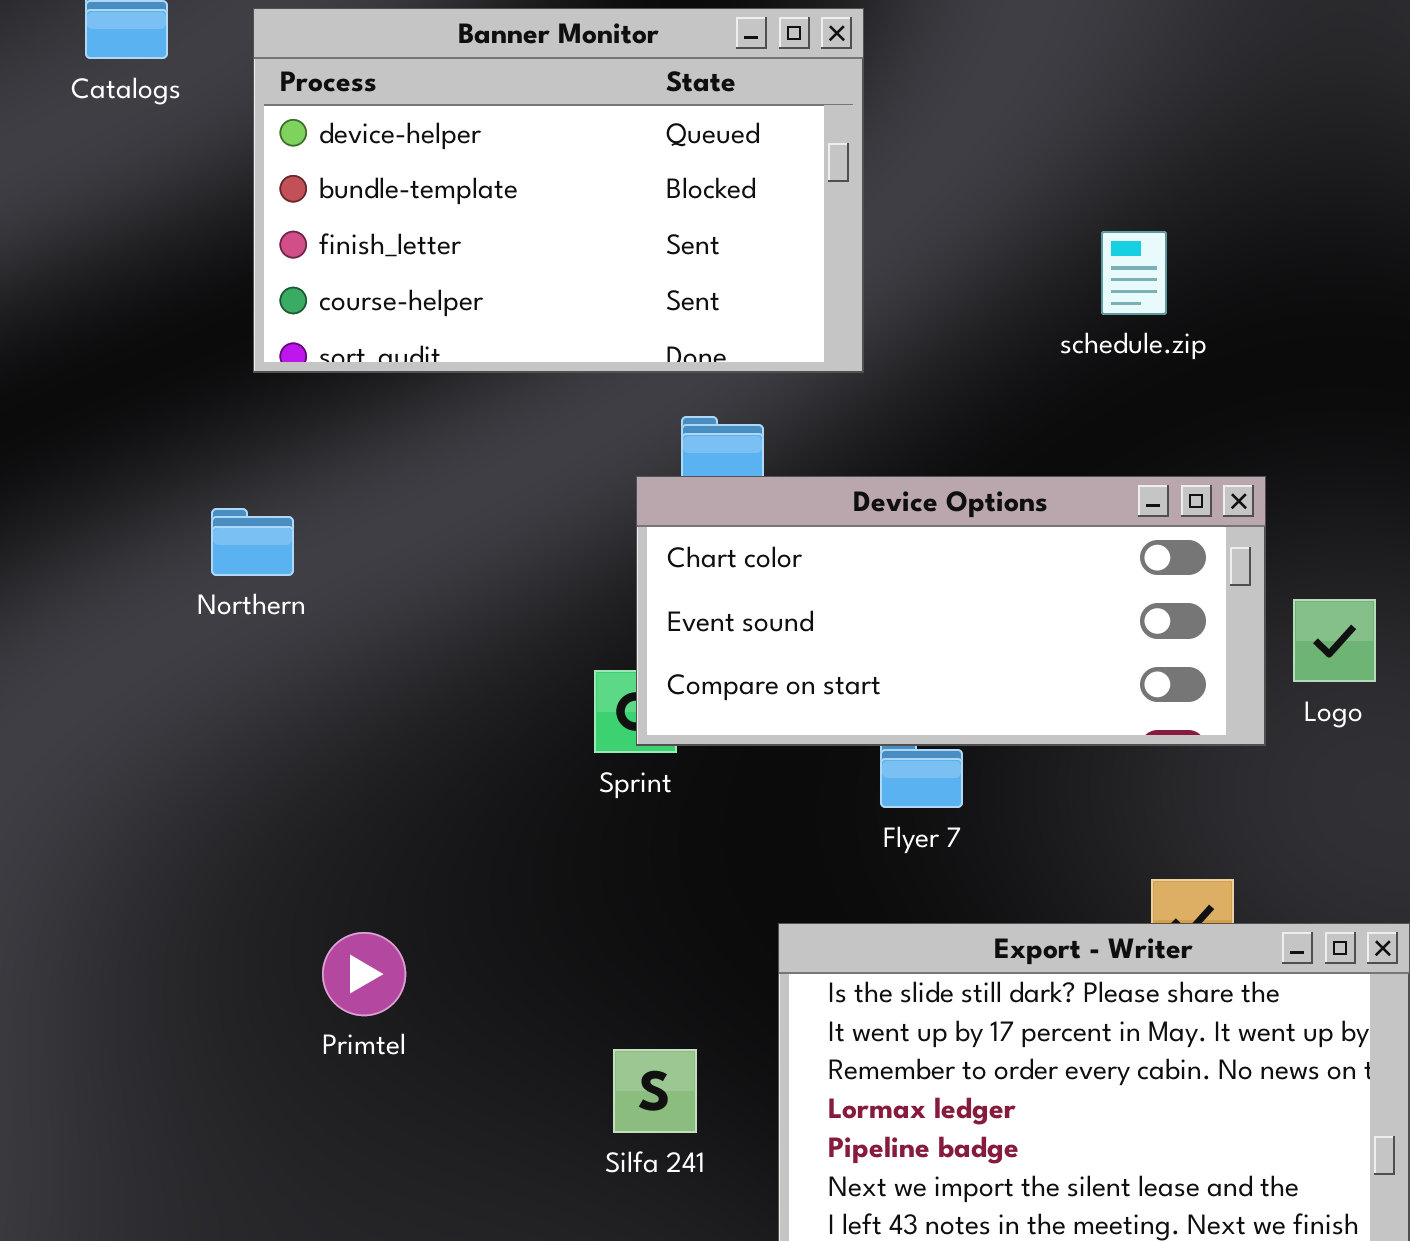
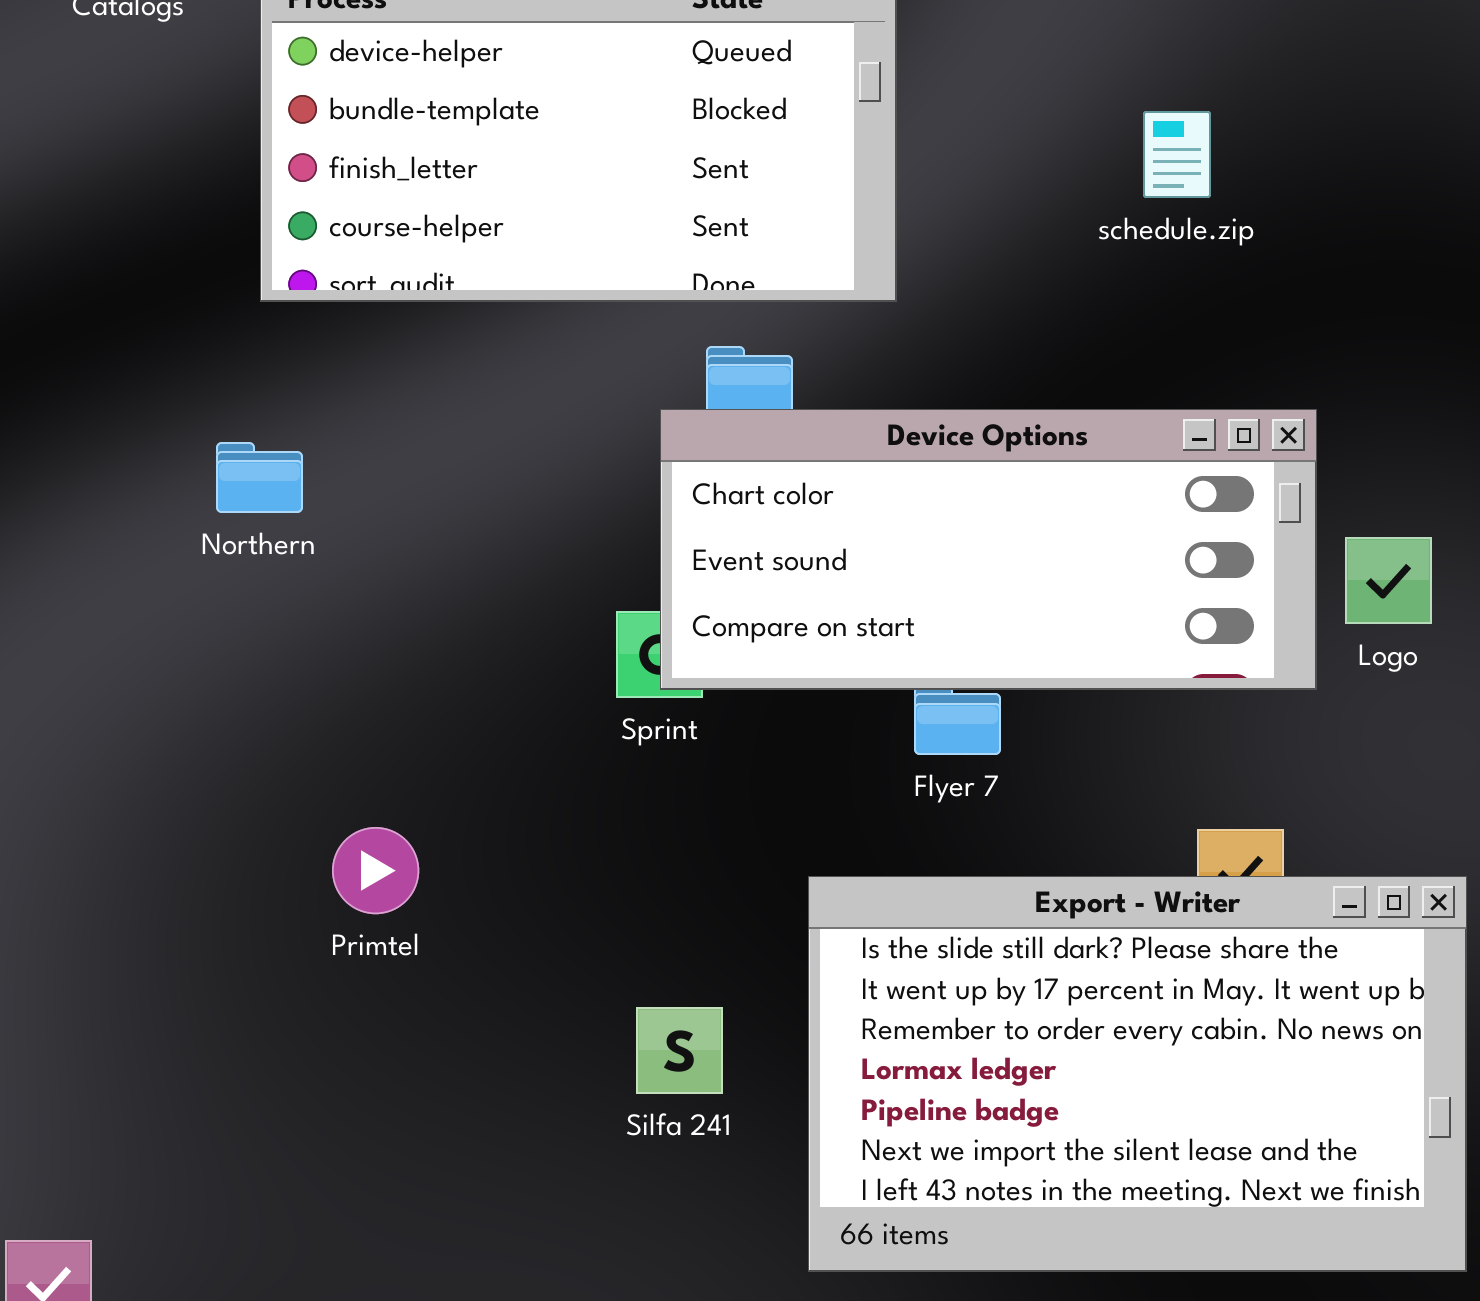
schedule.zip: [1101,231,1167,315] -> [1143,111,1211,198], moved
Primtel: [322,932,406,1016] -> [332,827,419,914], moved

